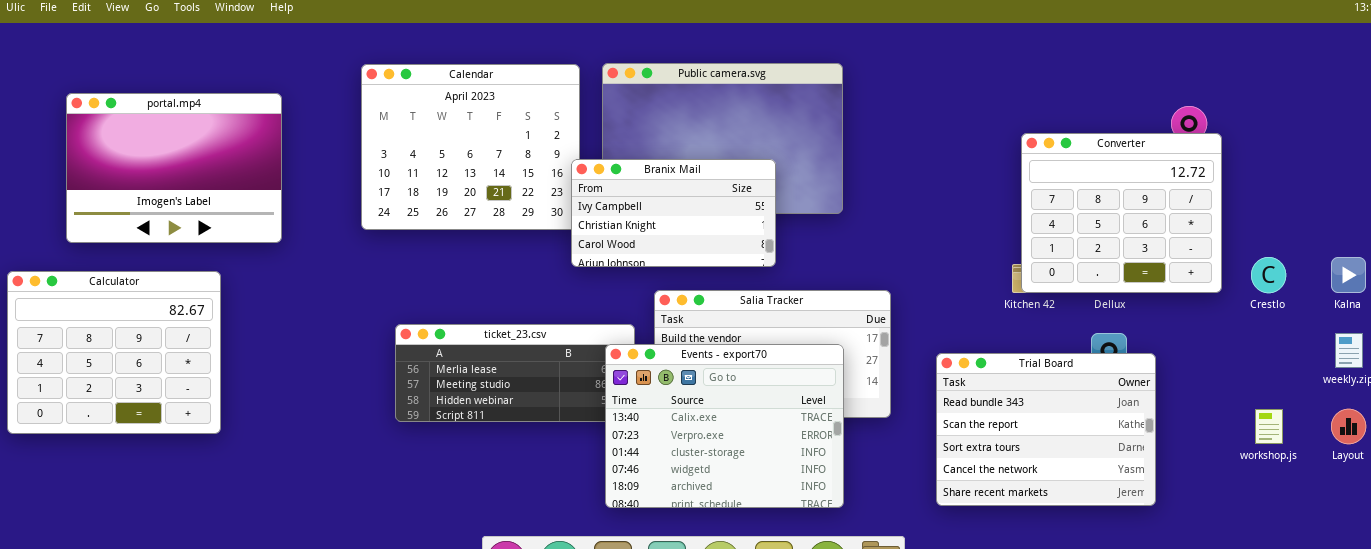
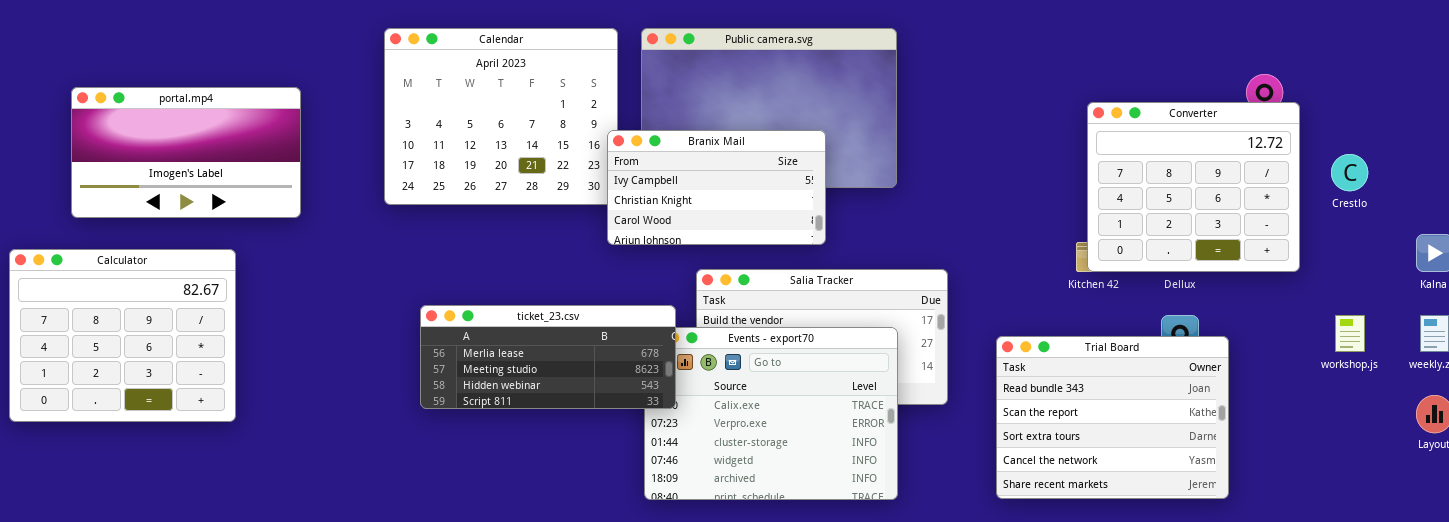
portal.mp4: [66,93,282,243] -> [71,87,301,218], resized
Crestlo: [1251,257,1286,293] -> [1331,154,1368,191], moved
ticket_23.csv: [395,324,635,422] -> [420,305,676,409], raised
workshop.js: [1255,409,1283,444] -> [1335,315,1365,352], moved

